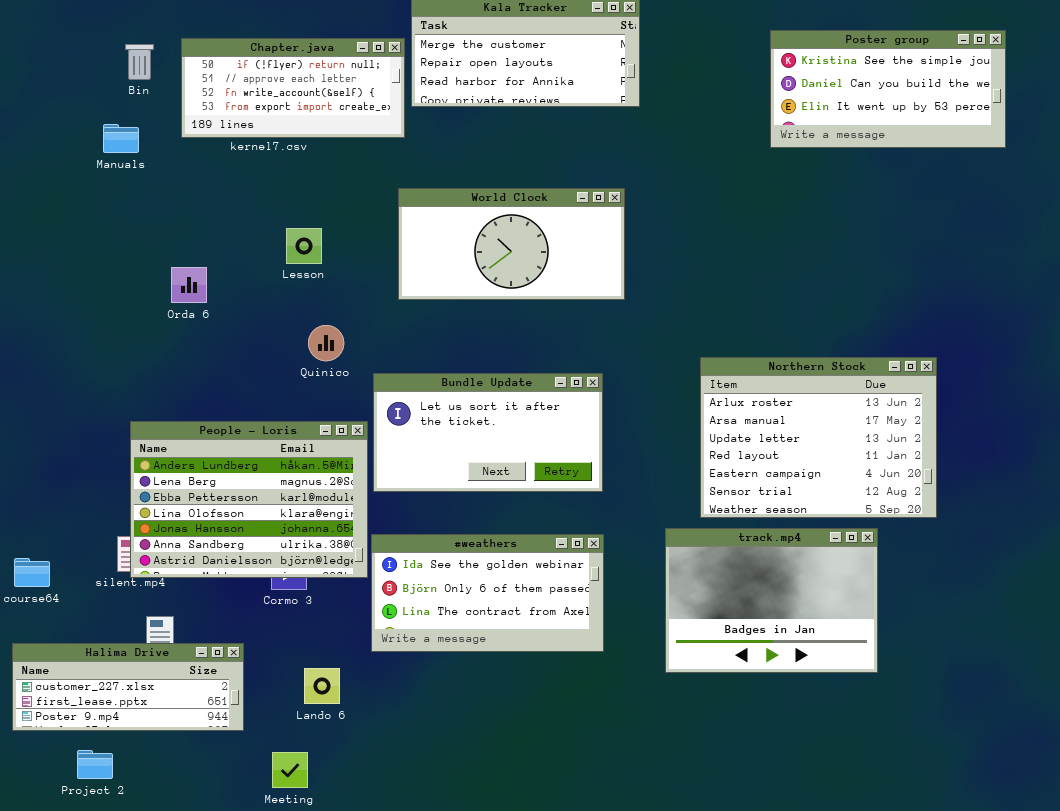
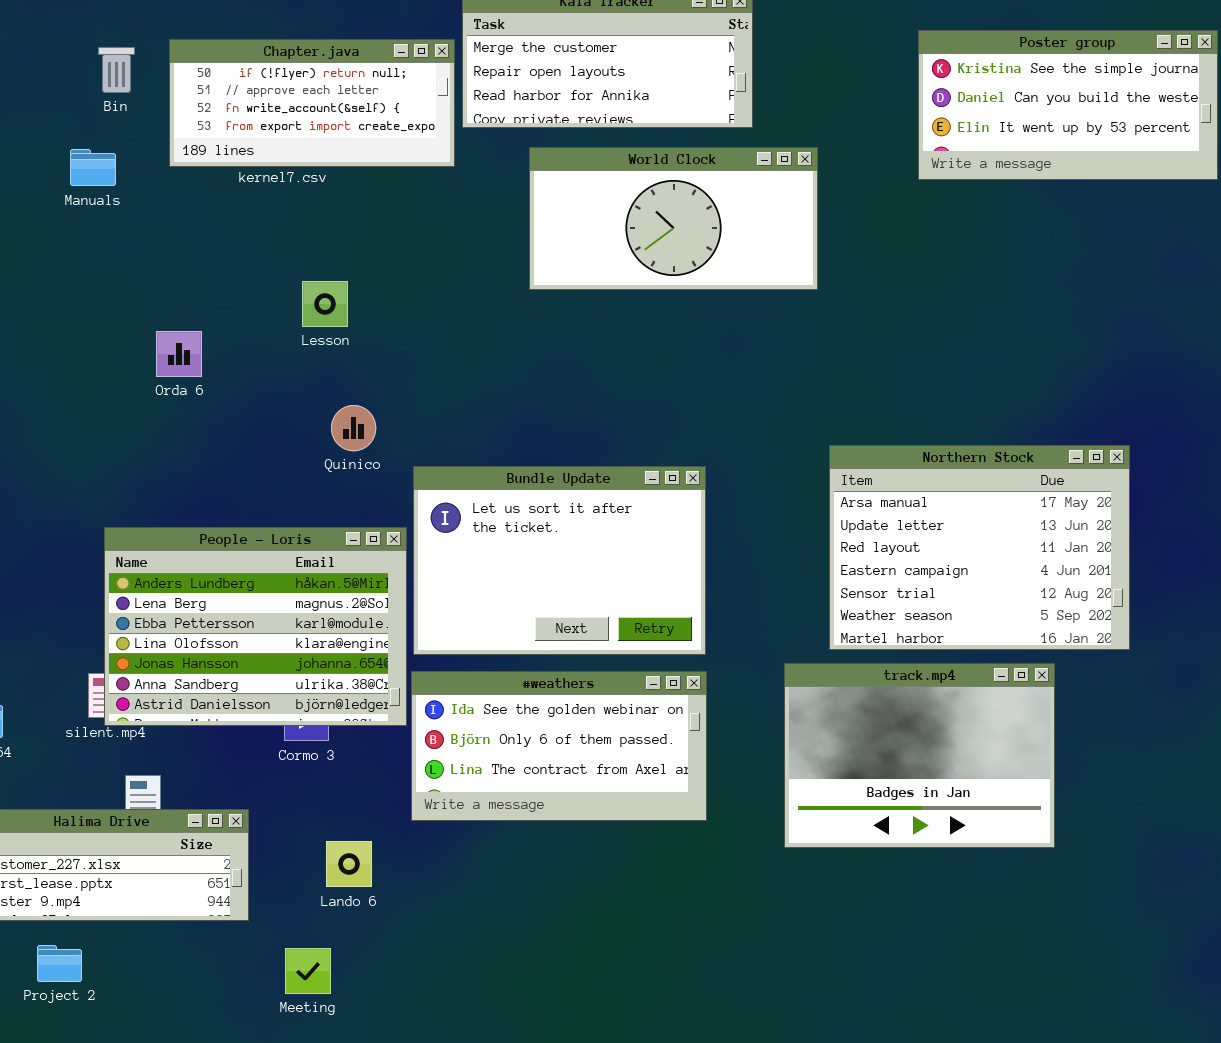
World Clock: [398,188,625,300] -> [529,147,818,290], moved
Northern Stock: [700,357,937,518] -> [829,445,1130,650], scrolled down 1 row
Bundle Update: [373,373,603,492] -> [413,466,706,655], resized

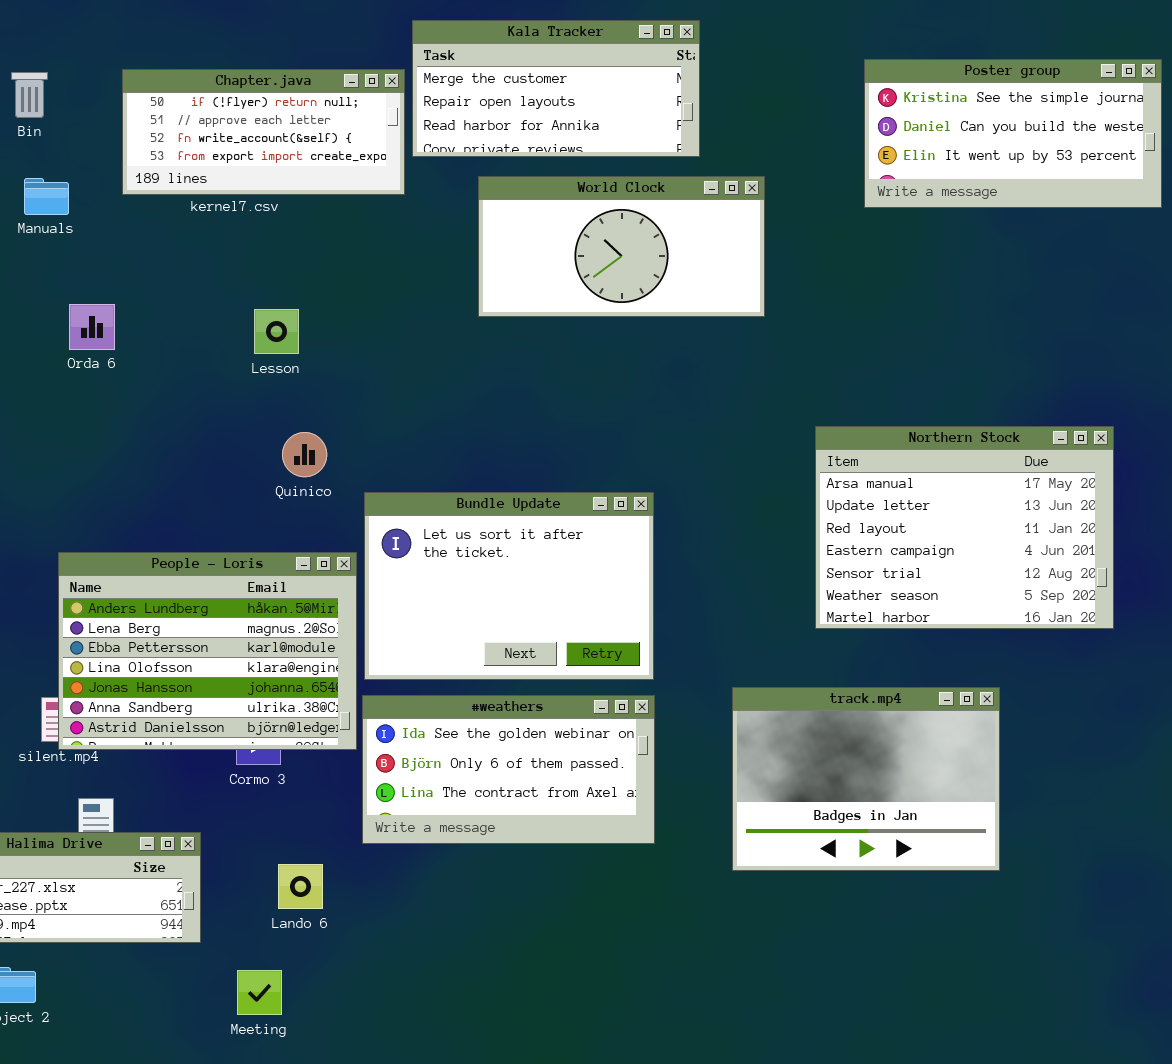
Bin: [98,47,135,93] -> [11,72,48,118], moved
Orda 6: [156,331,202,377] -> [69,304,115,350], moved
Northern Stock: [829,445,1130,650] -> [815,426,1114,629], moved

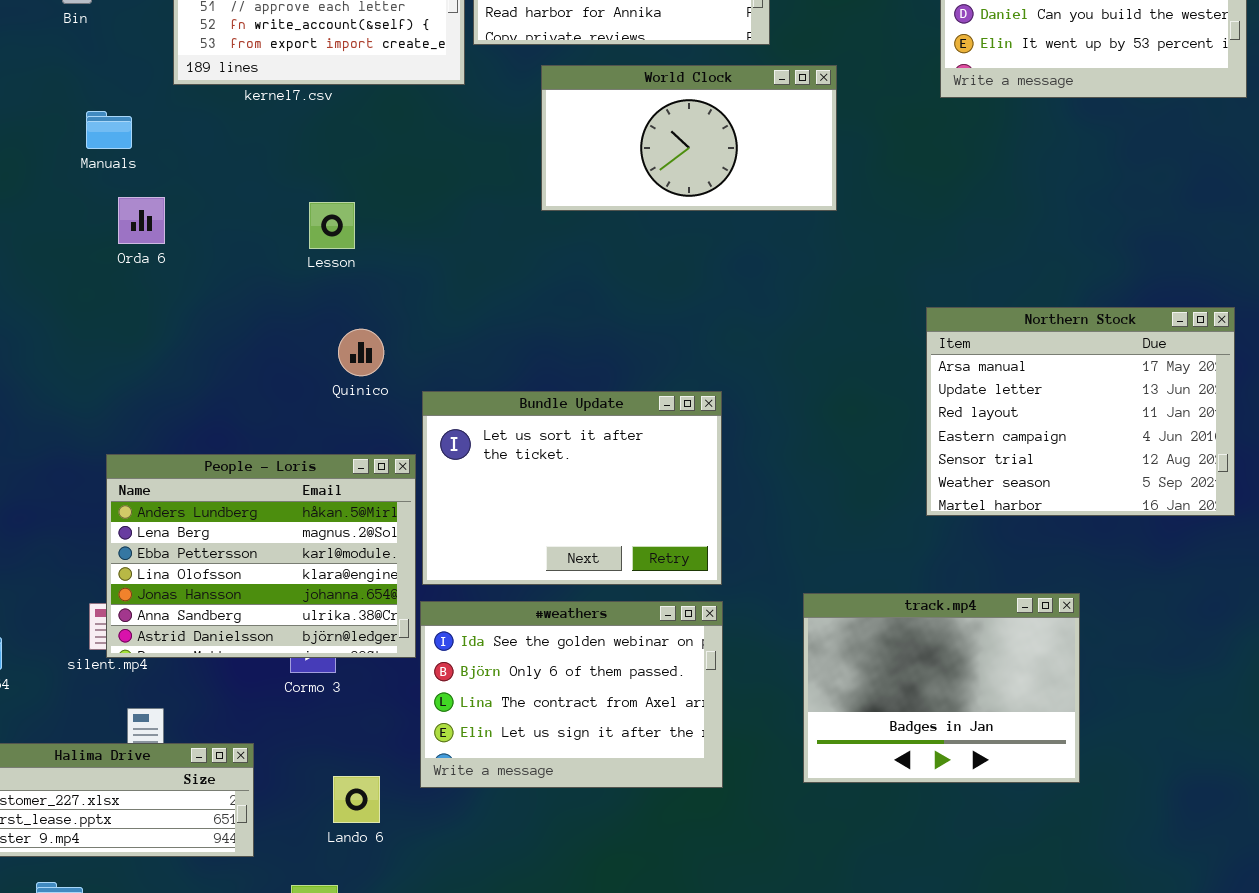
Manuals: [24,178,69,215] -> [86,111,132,149], moved
Northern Stock: [815,426,1114,629] -> [926,307,1235,516], moved
#weathers: [362,695,655,844] -> [420,601,723,788], resized

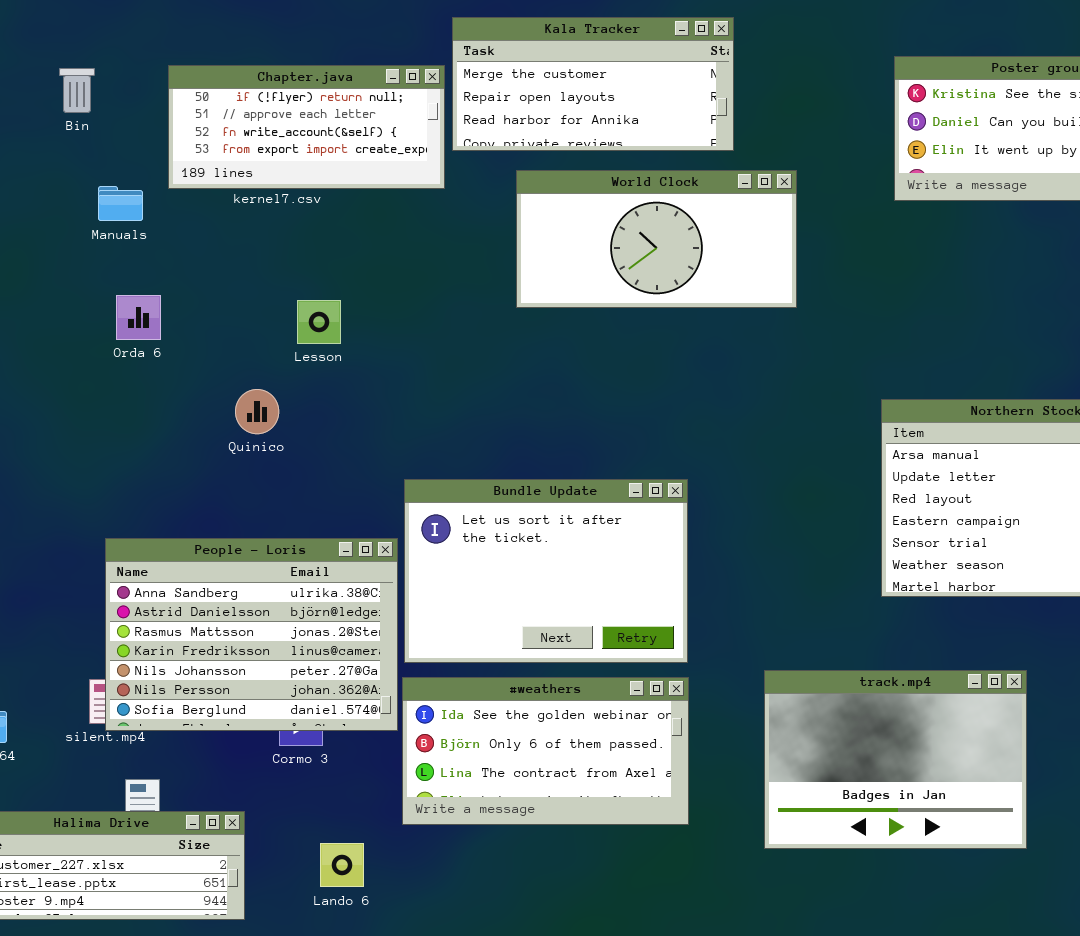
Manuals: [86,111,132,149] -> [98,186,143,221], moved
Quinico: [338,329,384,376] -> [235,389,279,434], moved
People - Loris: [106,454,416,658] -> [105,538,398,731], scrolled down 5 rows
#weathers: [420,601,723,788] -> [402,677,689,825], resized

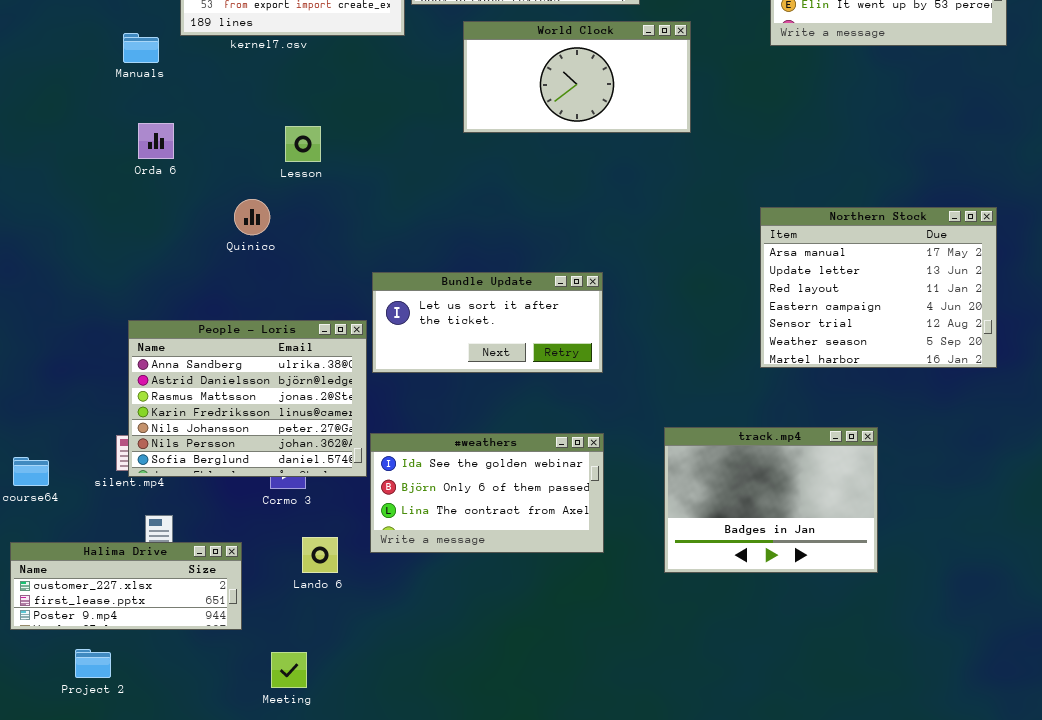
Bundle Update: [404,479,688,663] -> [372,272,603,373], resized
Lando 6: [320,843,364,887] -> [302,537,338,573], moved

